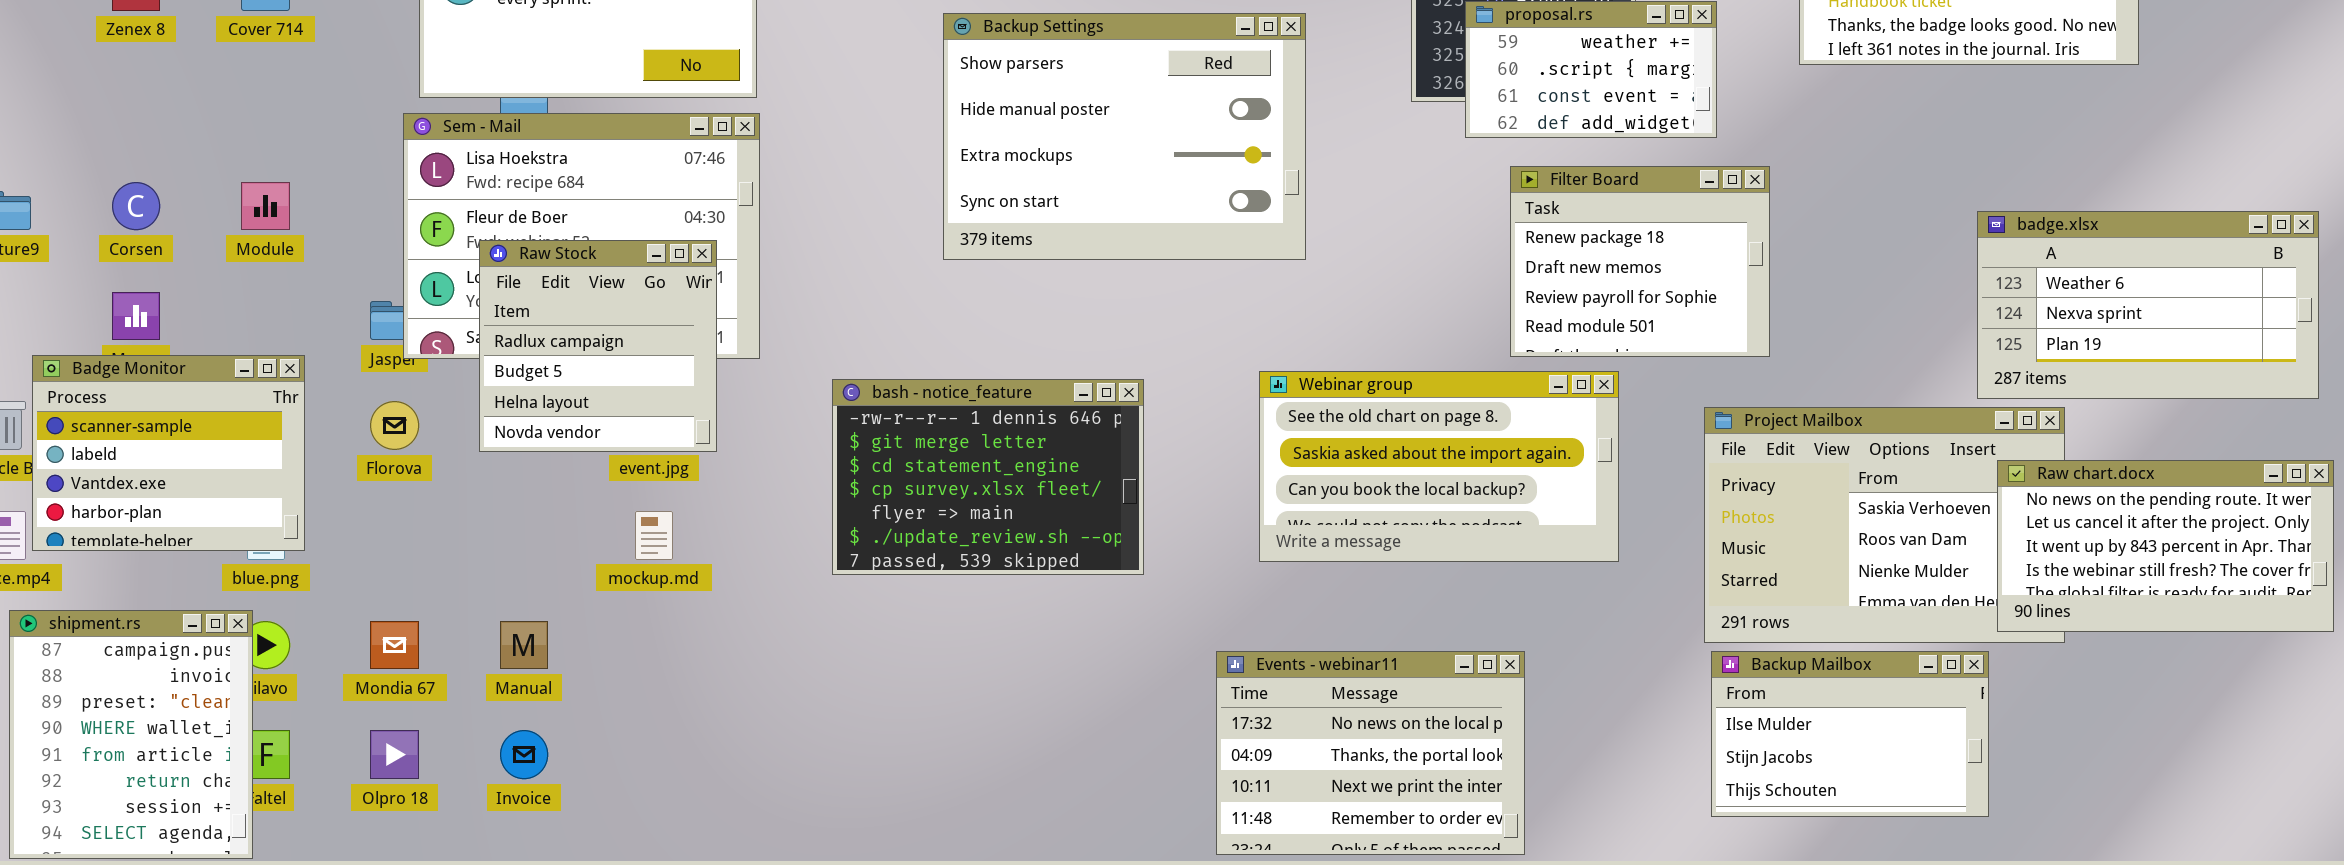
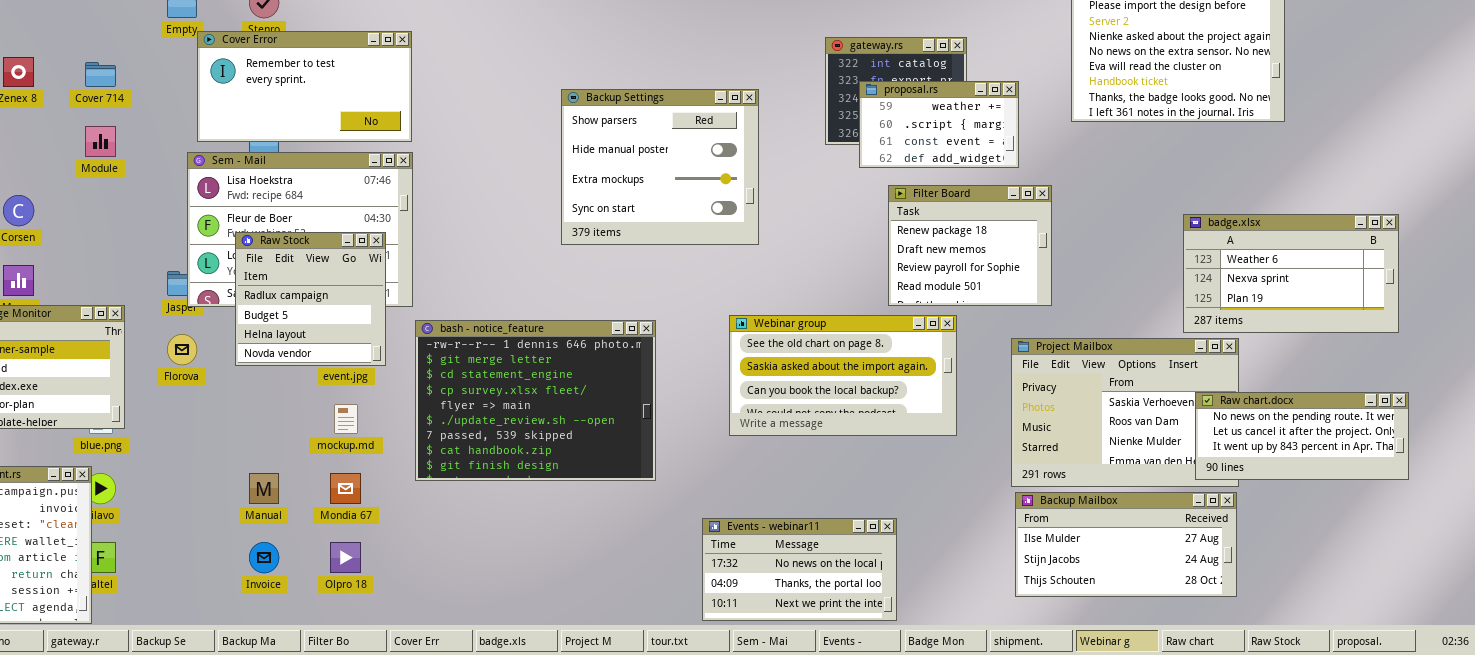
Backup Settings: [943,13,1306,260] -> [561,89,759,245], resized
Module: [241,182,290,230] -> [85,126,116,157], moved
bash - notice_feature: [832,379,1144,575] -> [415,320,656,481], resized
Raw chart.docx: [1997,460,2334,632] -> [1195,392,1409,480], resized
Mondia 67: [370,621,419,669] -> [330,473,361,504], moved
Events - webinar11: [1216,651,1525,855] -> [702,518,897,621], resized
Backup Mailbox: [1711,651,1989,817] -> [1015,492,1237,597], resized
Olpro 18: [370,730,419,779] -> [330,542,361,573], moved

